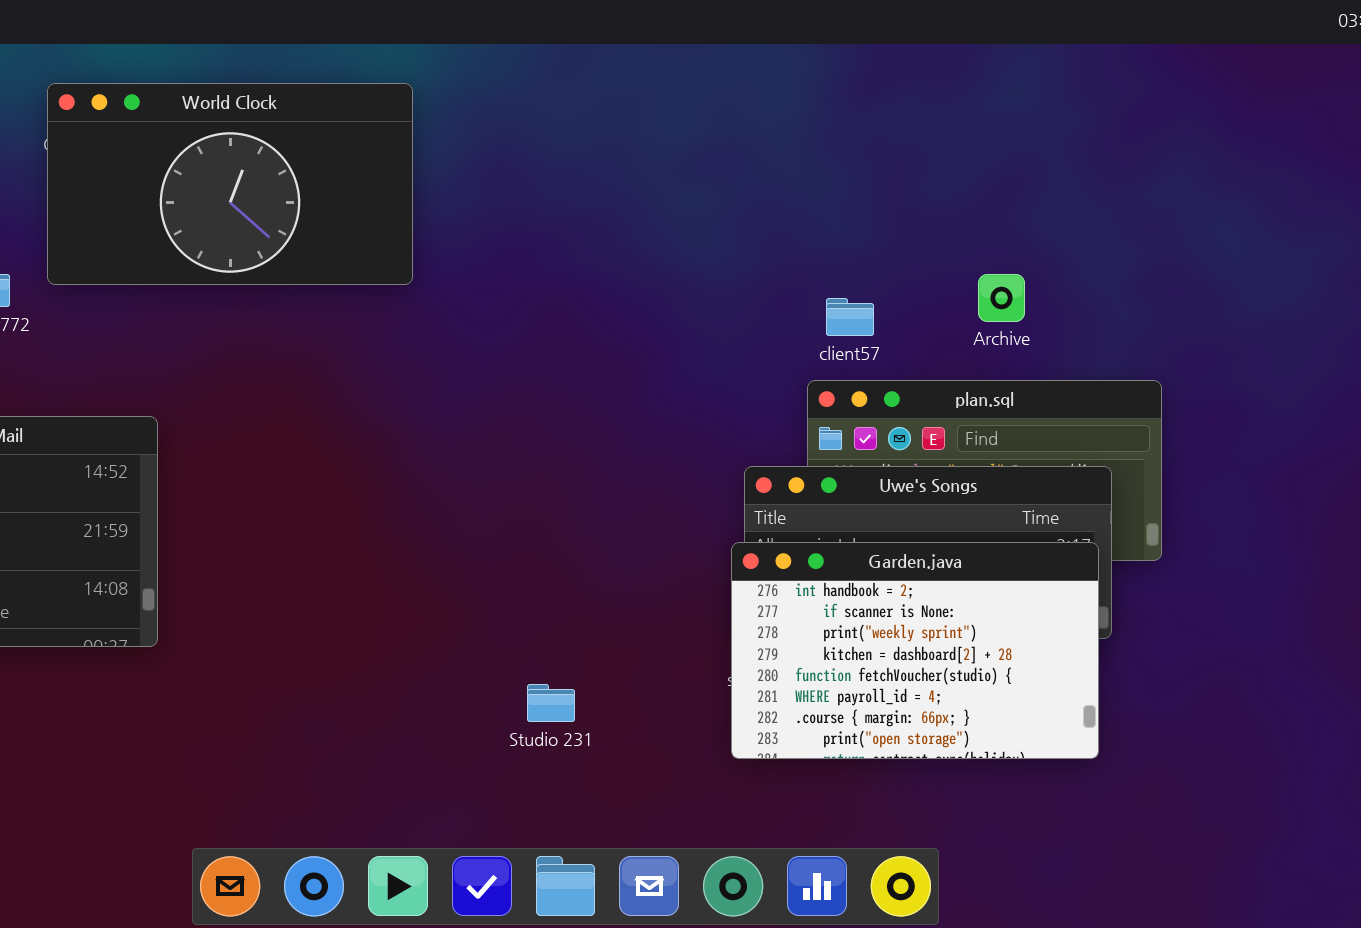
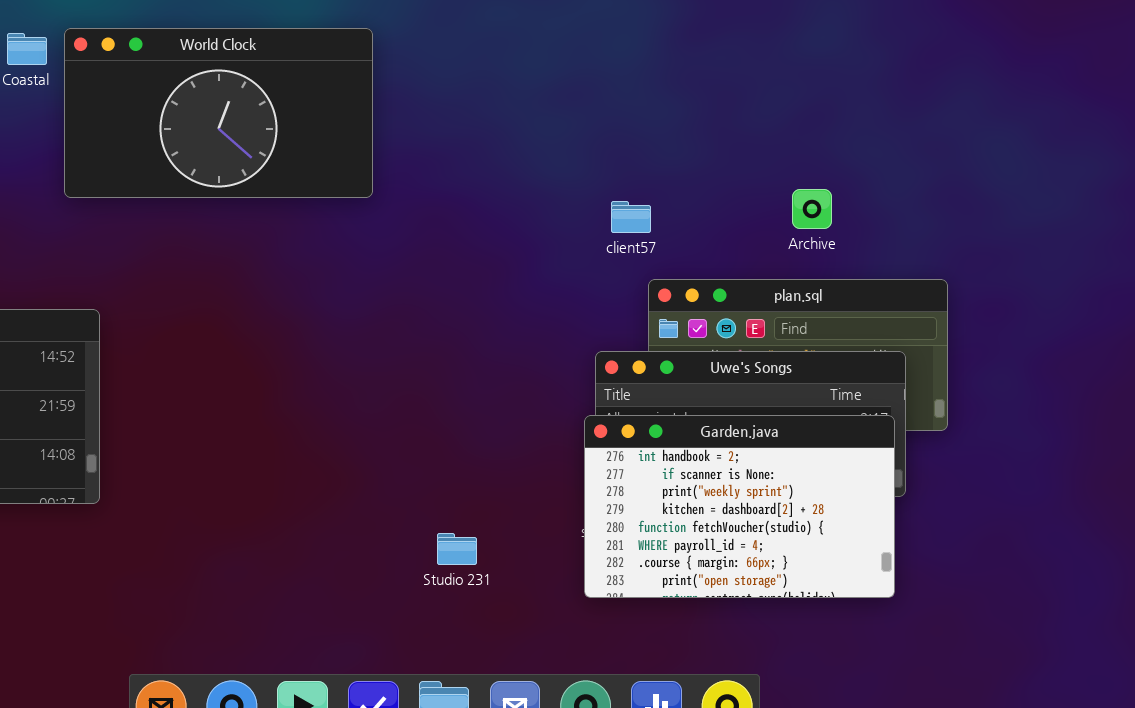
World Clock: [47,83,413,285] -> [64,28,373,198], moved
client57: [826,298,874,336] -> [611,201,651,233], moved
Studio 231: [527,684,575,722] -> [437,533,477,565], moved

